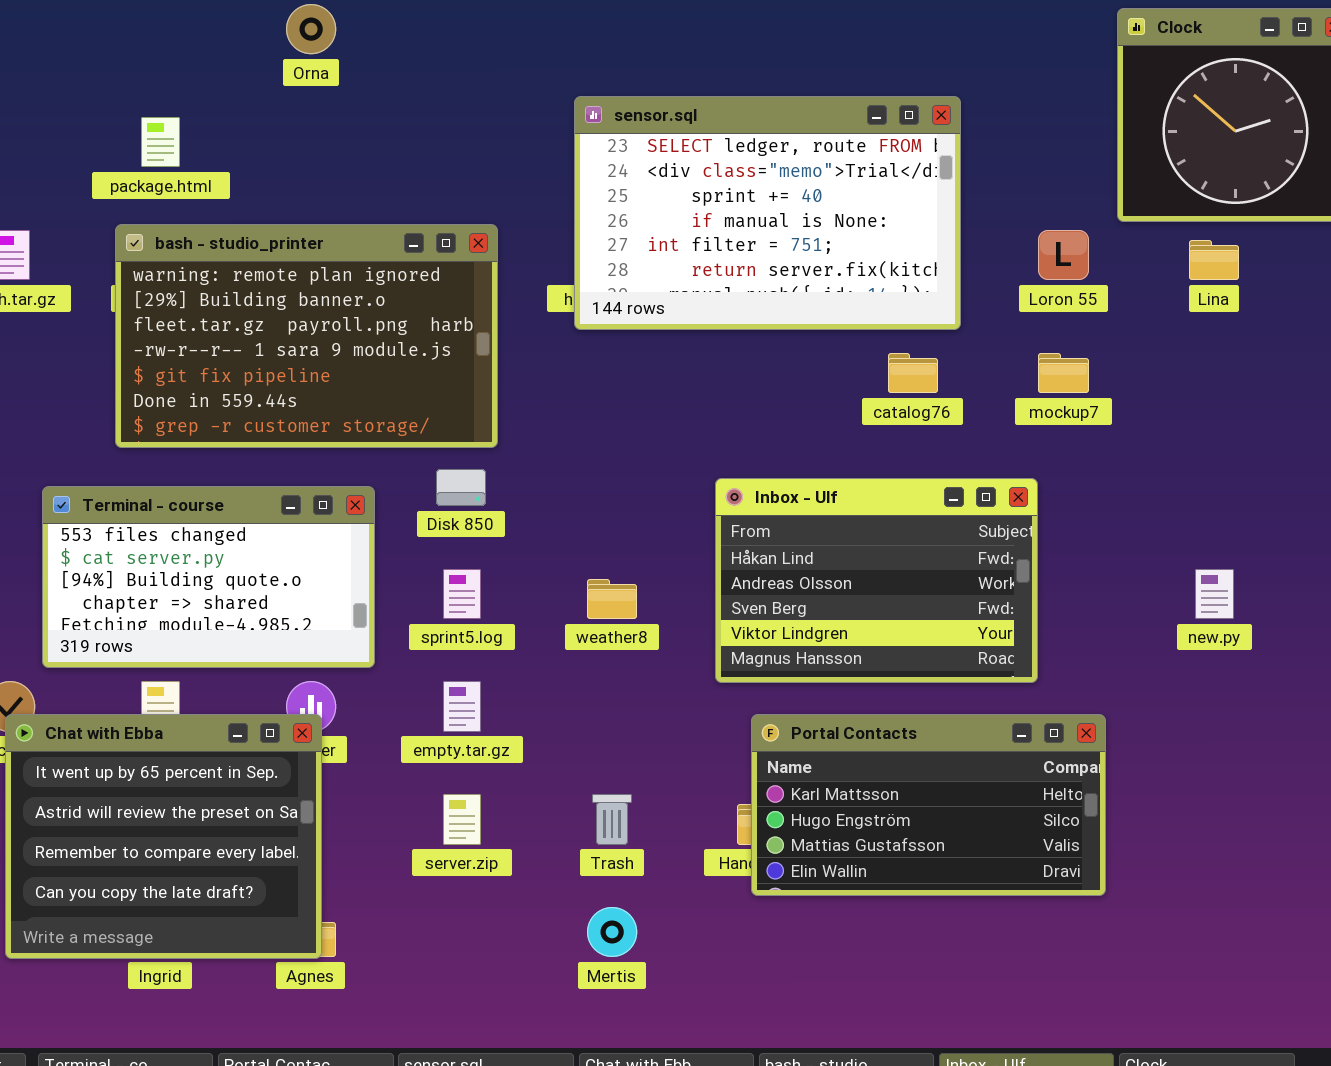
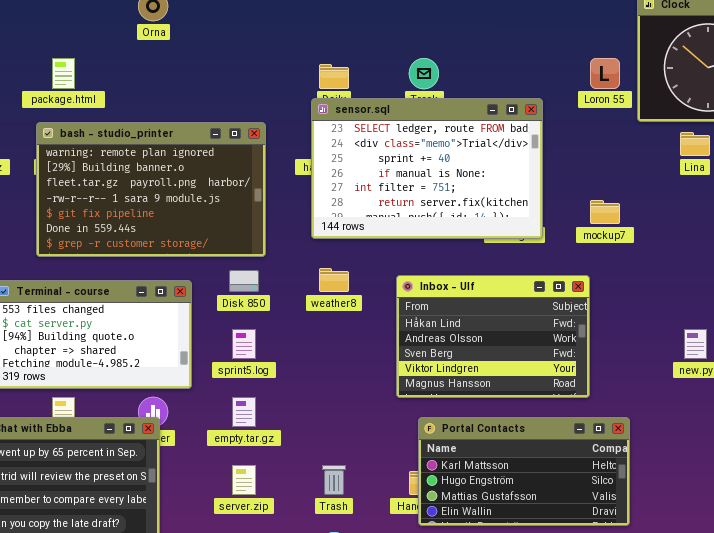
sensor.sql: [574,96,961,330] -> [311,98,543,239], moved
Loron 55: [1038,230,1089,280] -> [590,58,620,89], moved
weather8: [587,579,637,619] -> [319,268,349,292], moved

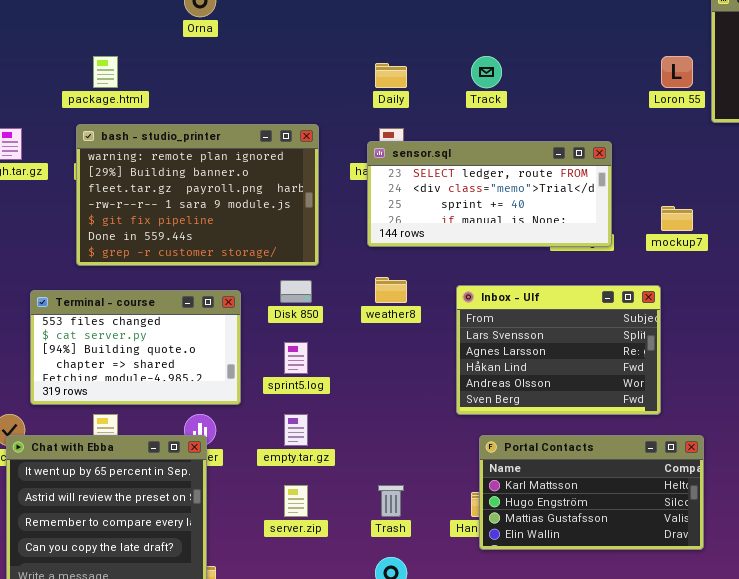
sensor.sql: [311,98,543,239] -> [367,141,612,247], resized
Inbox - Ulf: [396,275,590,398] -> [456,285,661,415], scrolled up 2 rows

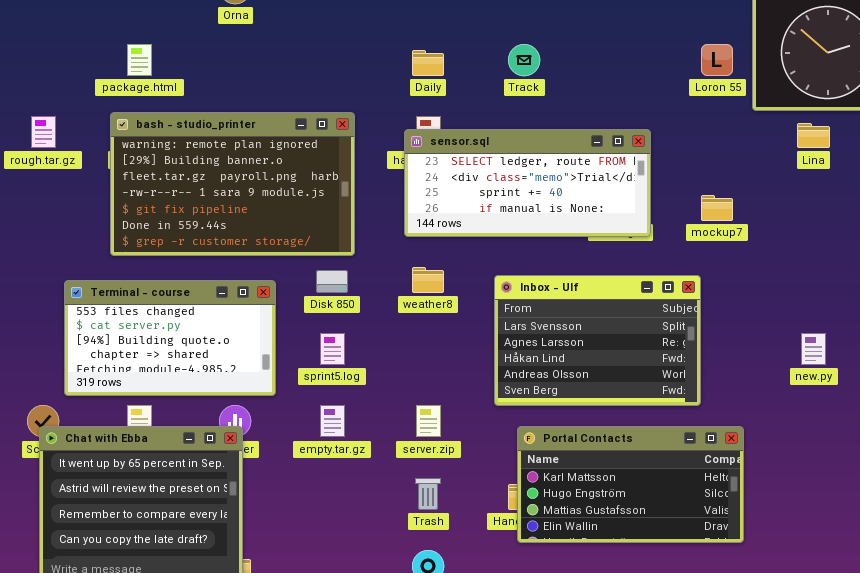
server.zip: [284,485,308,517] -> [416,405,441,437], moved

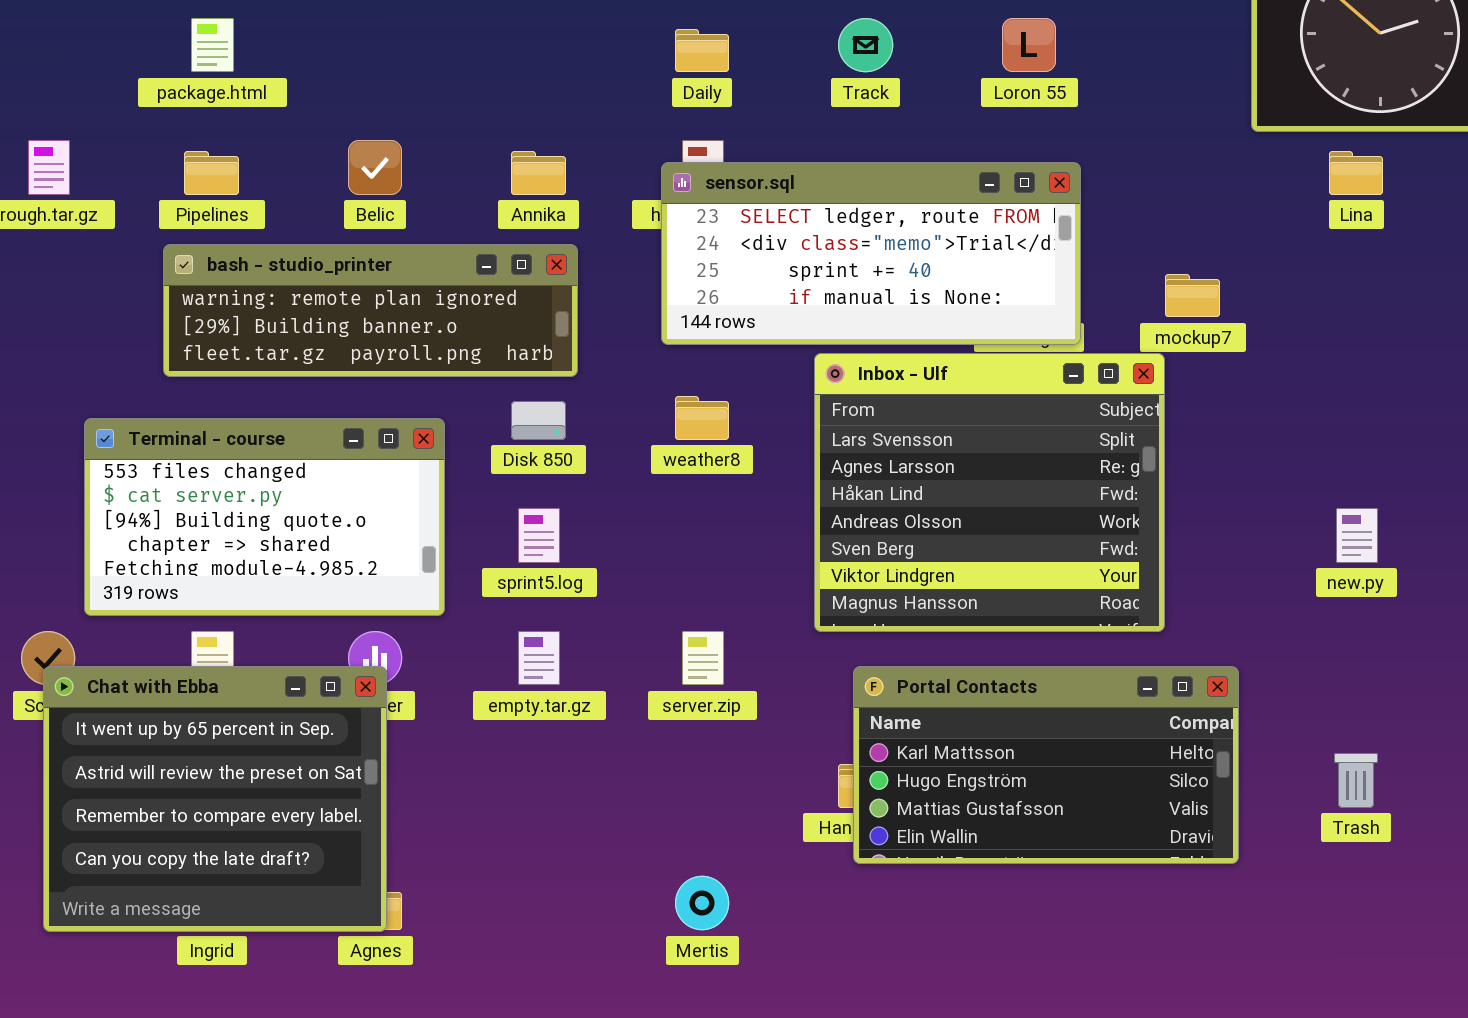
Loron 55: [701,44,733,76] -> [1002,18,1056,72], moved
bash - studio_printer: [110,112,355,256] -> [163,244,578,377], resized
Inbox - Ulf: [494,275,701,406] -> [814,353,1165,632], resized
Trash: [415,478,441,510] -> [1334,753,1378,808], moved

